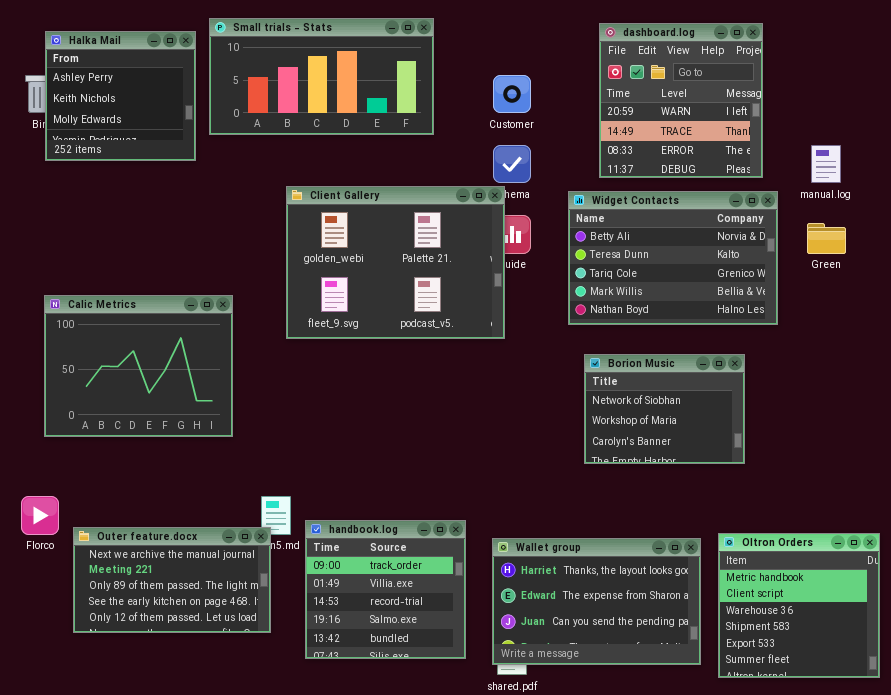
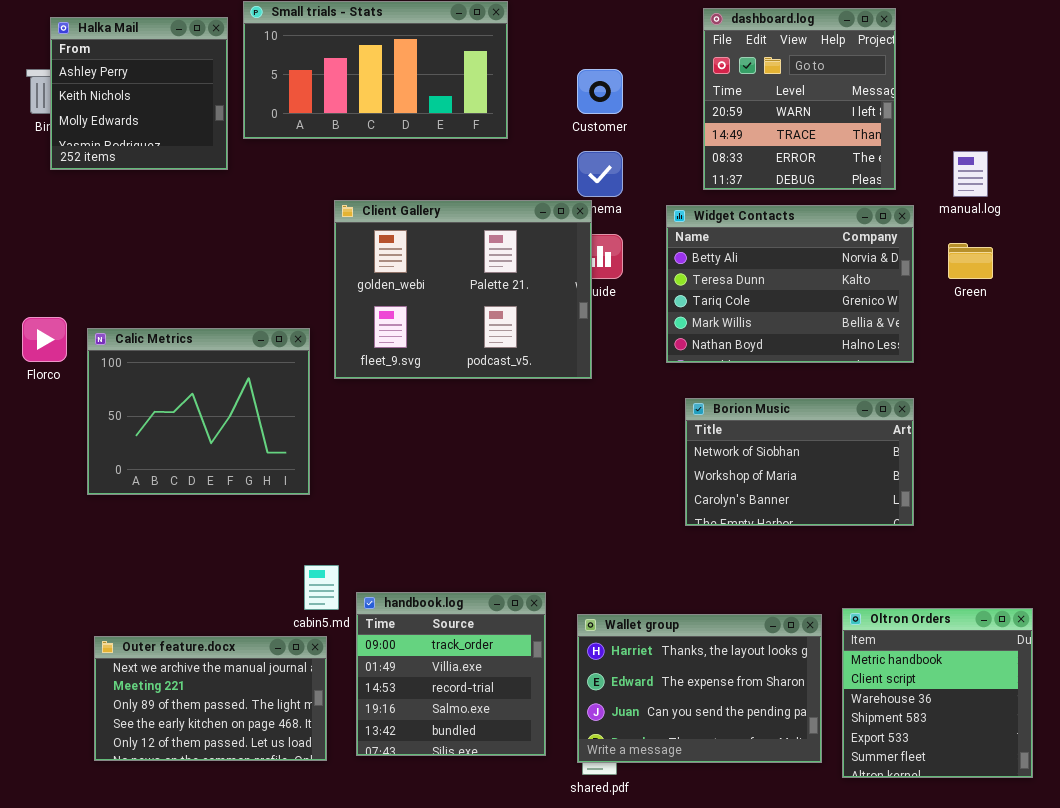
Calic Metrics: [44,295,233,437] -> [87,328,310,495], moved
Borion Music: [584,354,745,464] -> [685,398,914,526], resized
Florco: [21,496,59,535] -> [22,317,67,362], moved
Outer feature.docx: [73,527,271,633] -> [94,636,327,761], moved

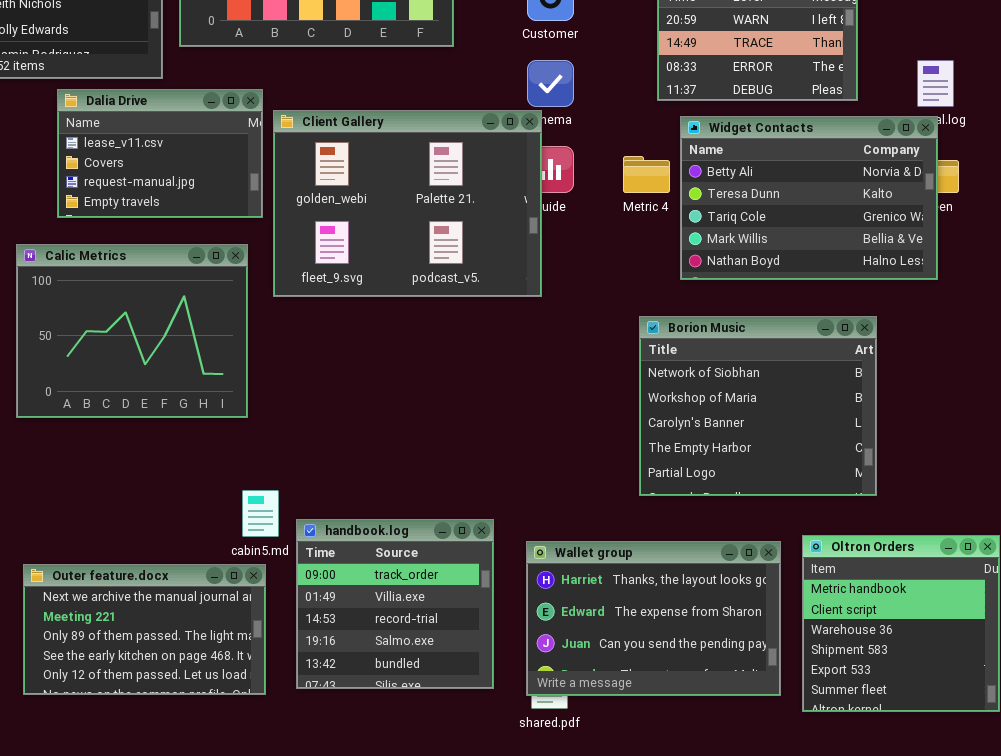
Dalia Drive: none -> [57,89,263,218], opened
Widget Contacts: [666,205,914,363] -> [680,116,938,280], moved
Borion Music: [685,398,914,526] -> [639,316,877,496], resized

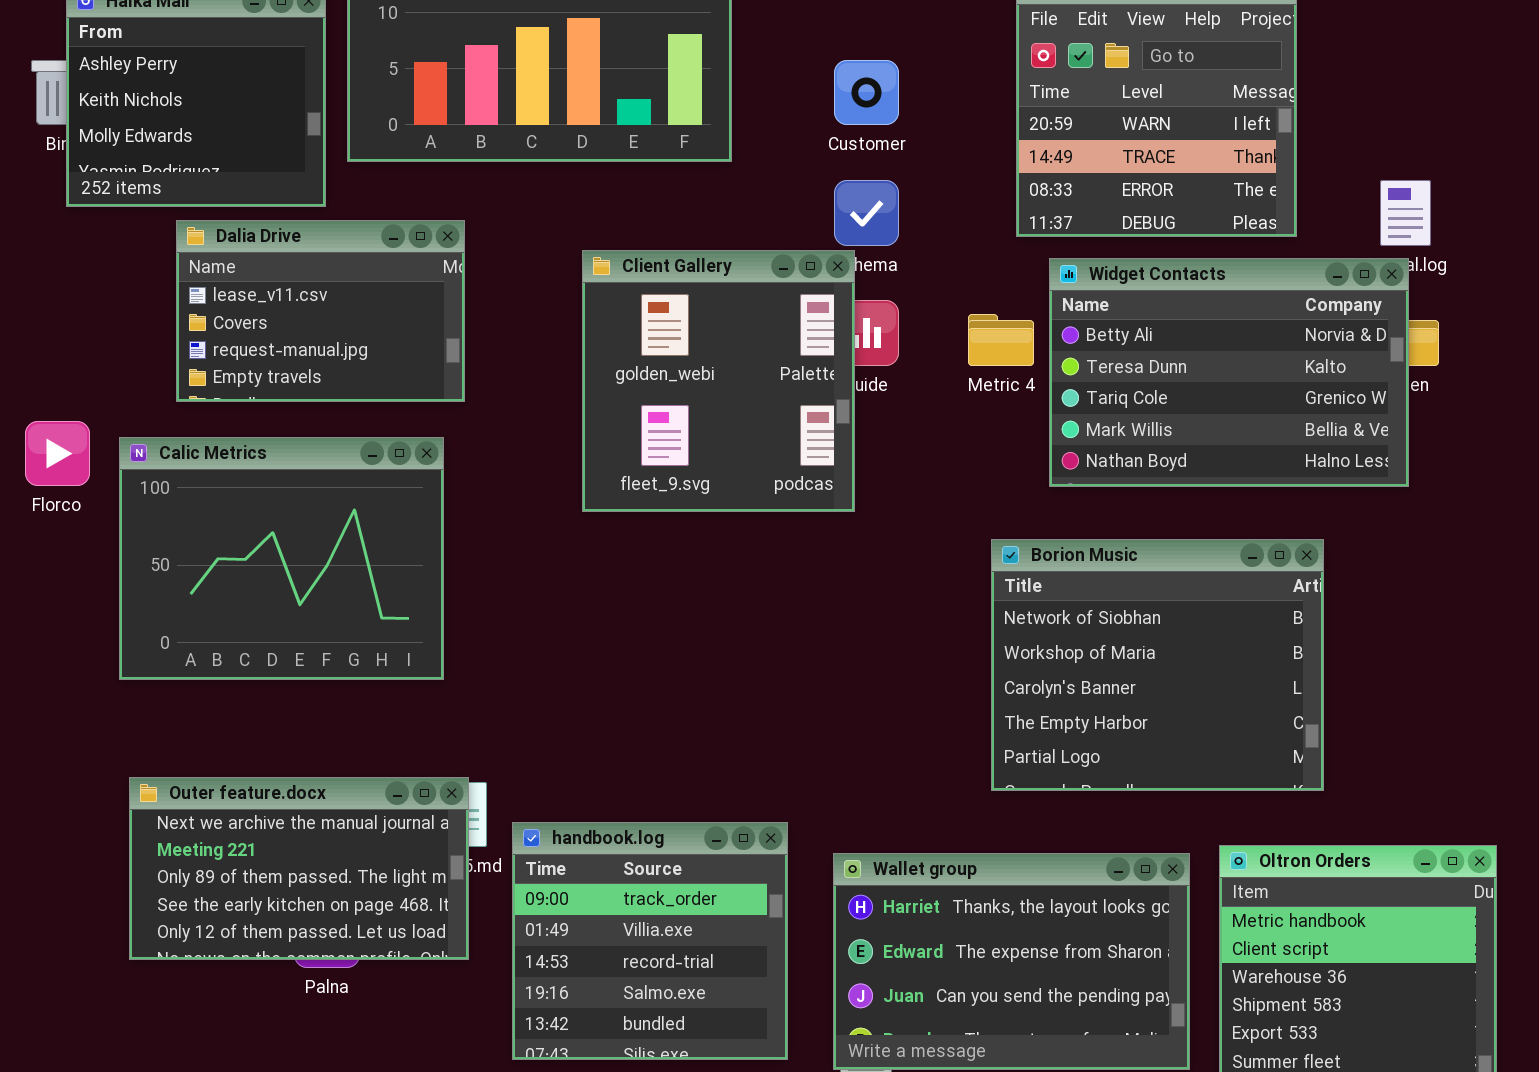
Client Gallery: [273,110,542,297] -> [582,250,855,512], resized
Outer feature.docx: [23,564,266,695] -> [129,777,469,960], moved

